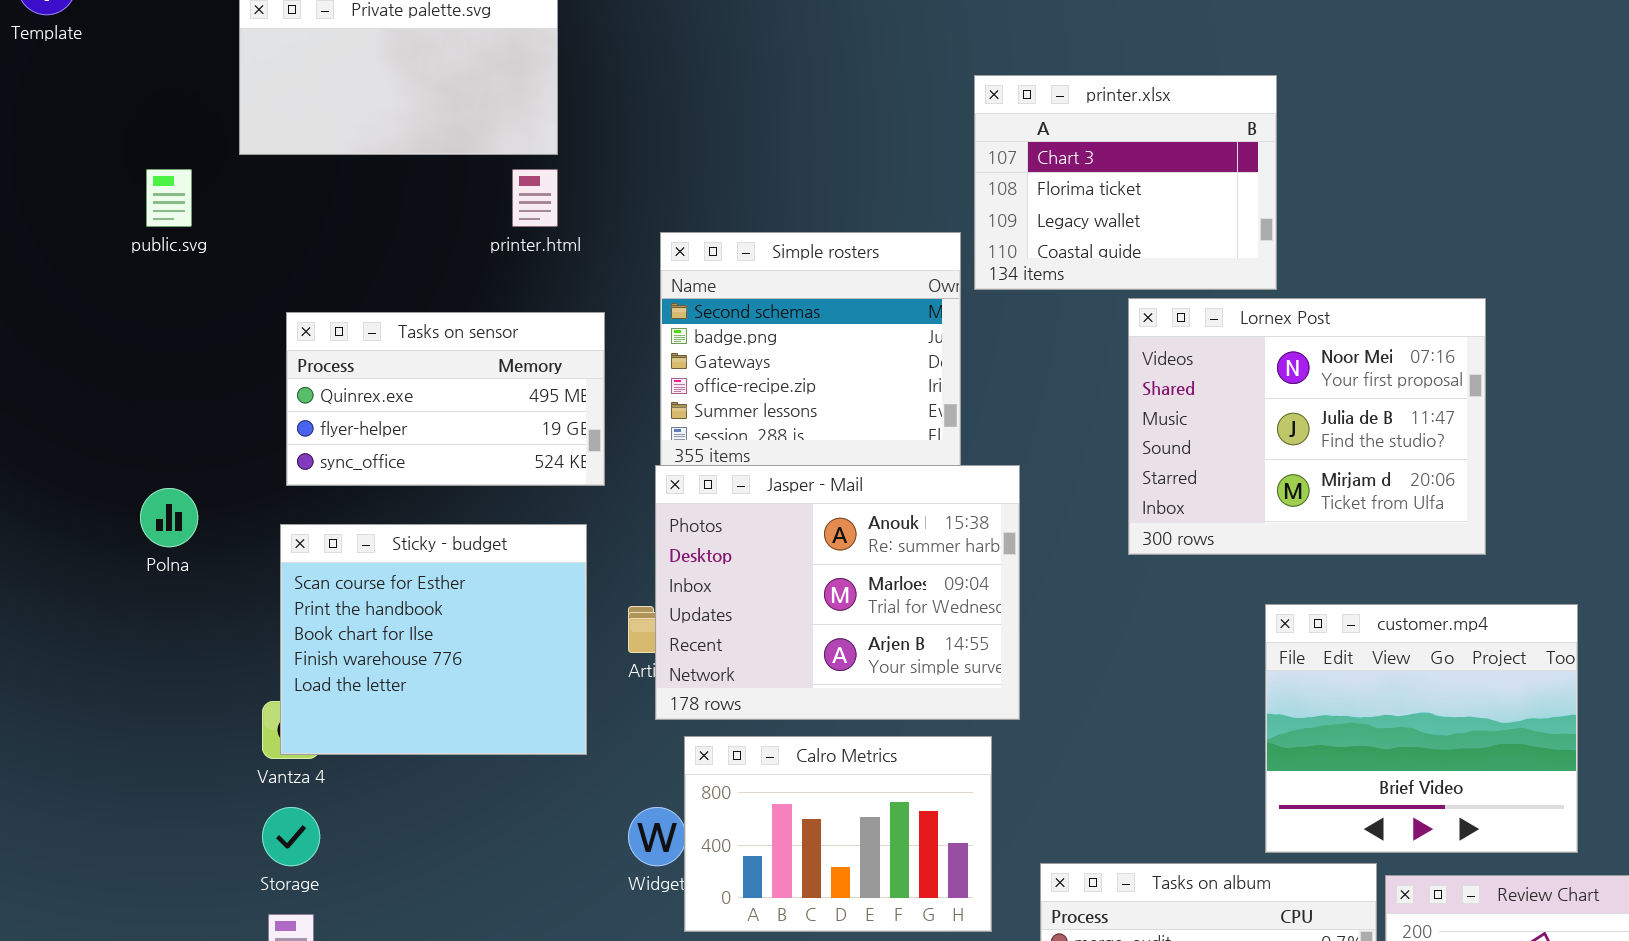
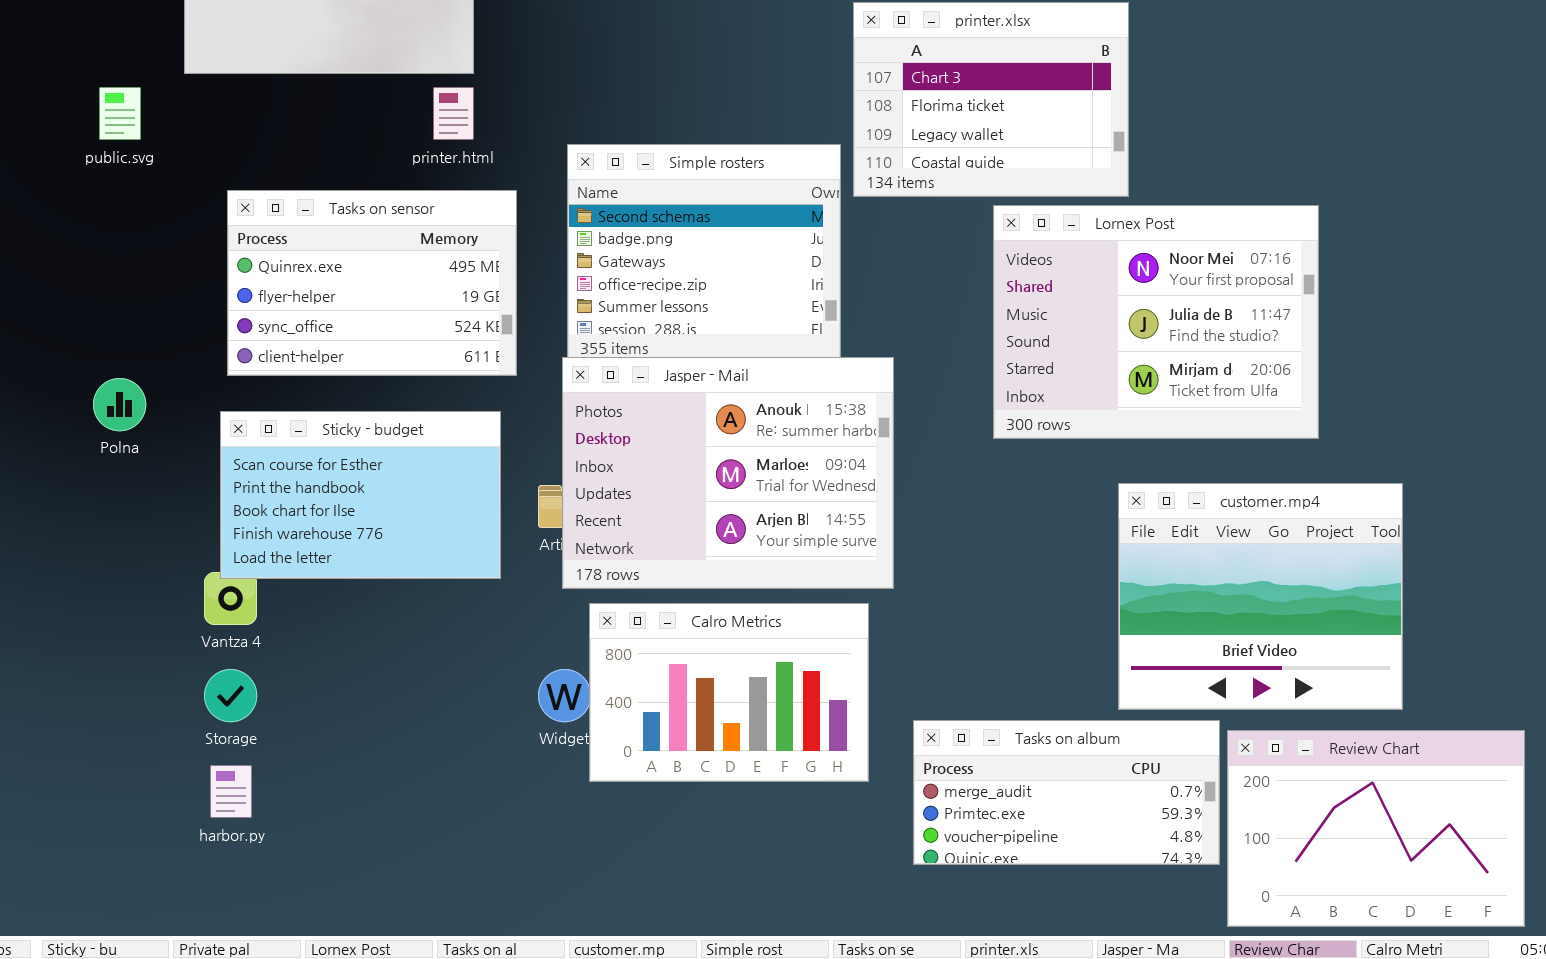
Tasks on sensor: [286,312,605,486] -> [227,190,517,376], resized
Sticky - budget: [280,524,587,755] -> [220,411,501,579], resized

